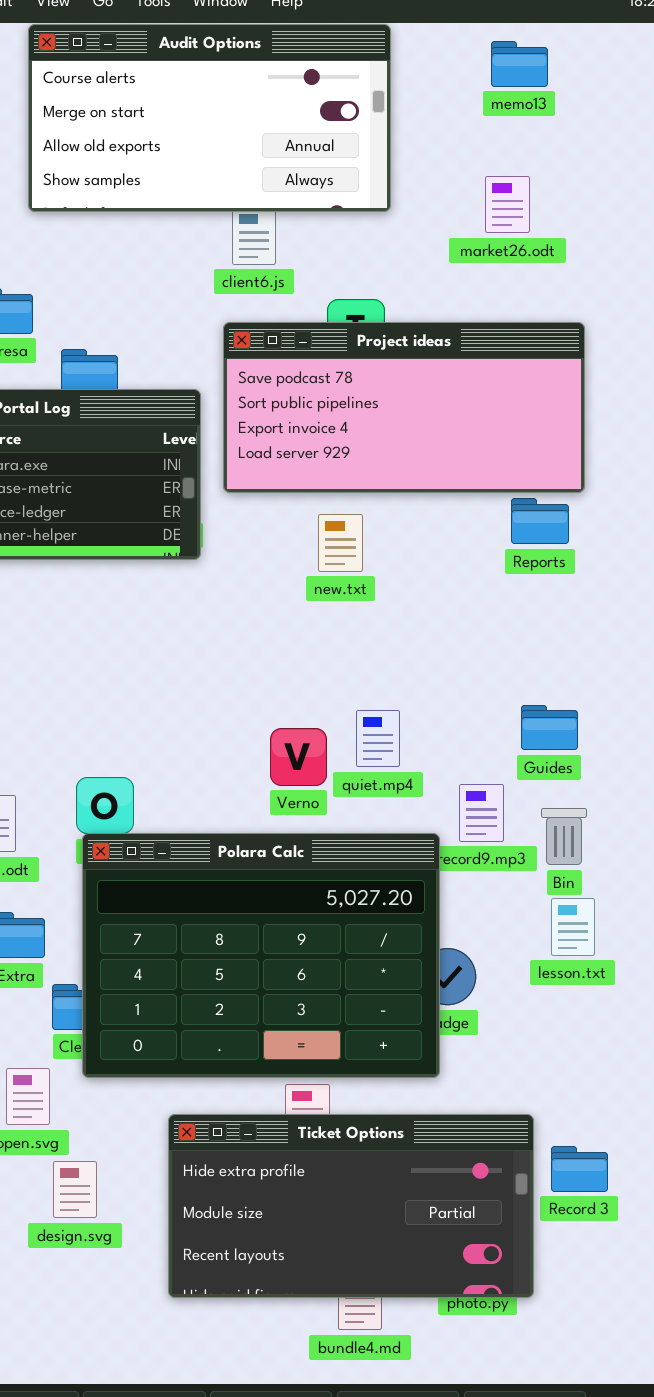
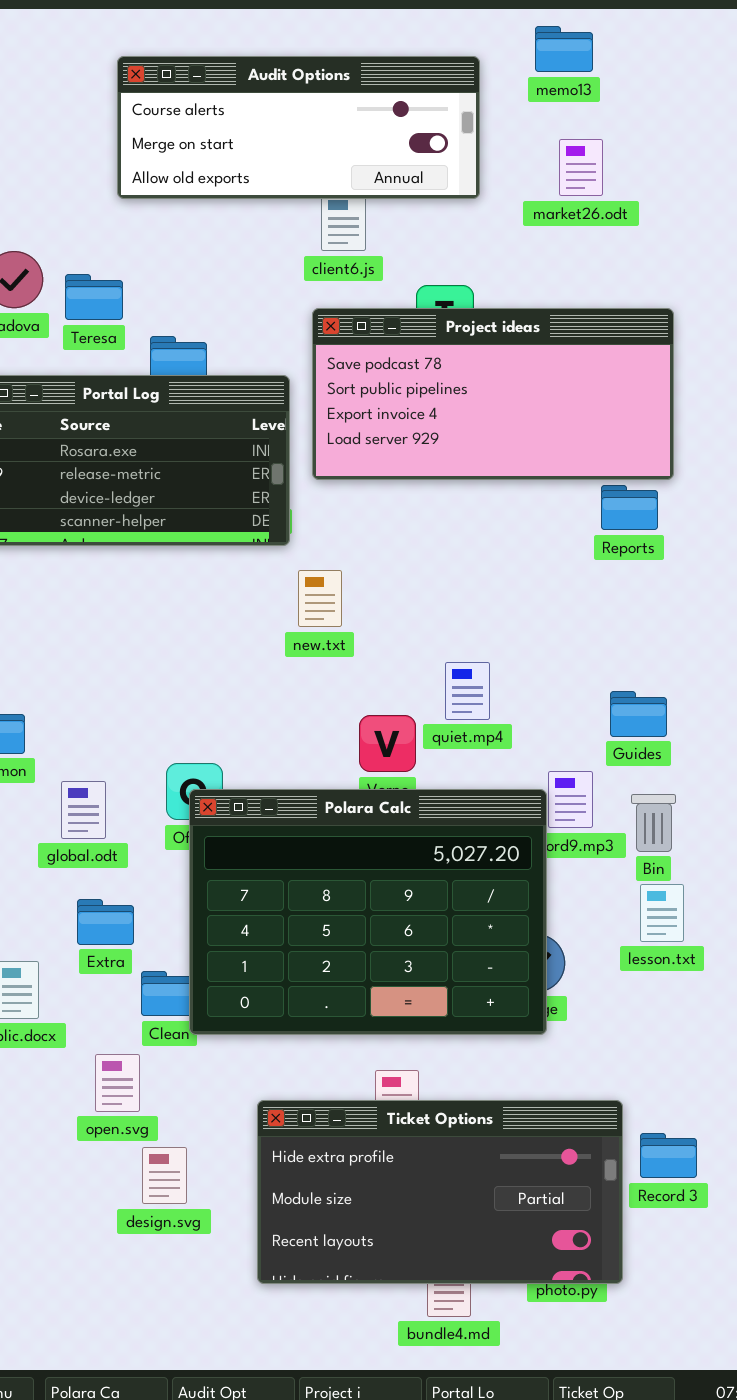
Audit Options: [28,24,391,212] -> [117,56,480,199], resized
memo13: [491,41,548,87] -> [535,26,593,72], moved
market26.odt: [485,176,530,233] -> [559,139,603,196], moved
new.txt: [318,514,363,572] -> [298,570,342,627], moved
quiet.mp4: [356,710,400,767] -> [445,662,490,720], moved
Polara Calc: [82,833,440,1078] -> [189,789,547,1035], moved

